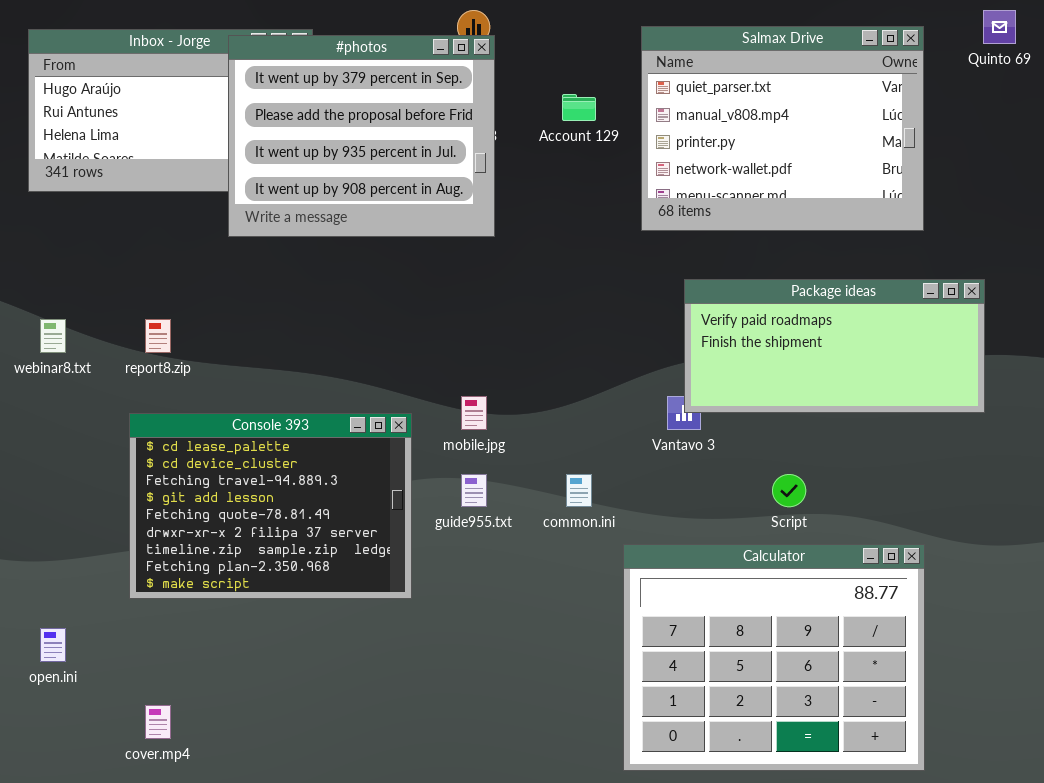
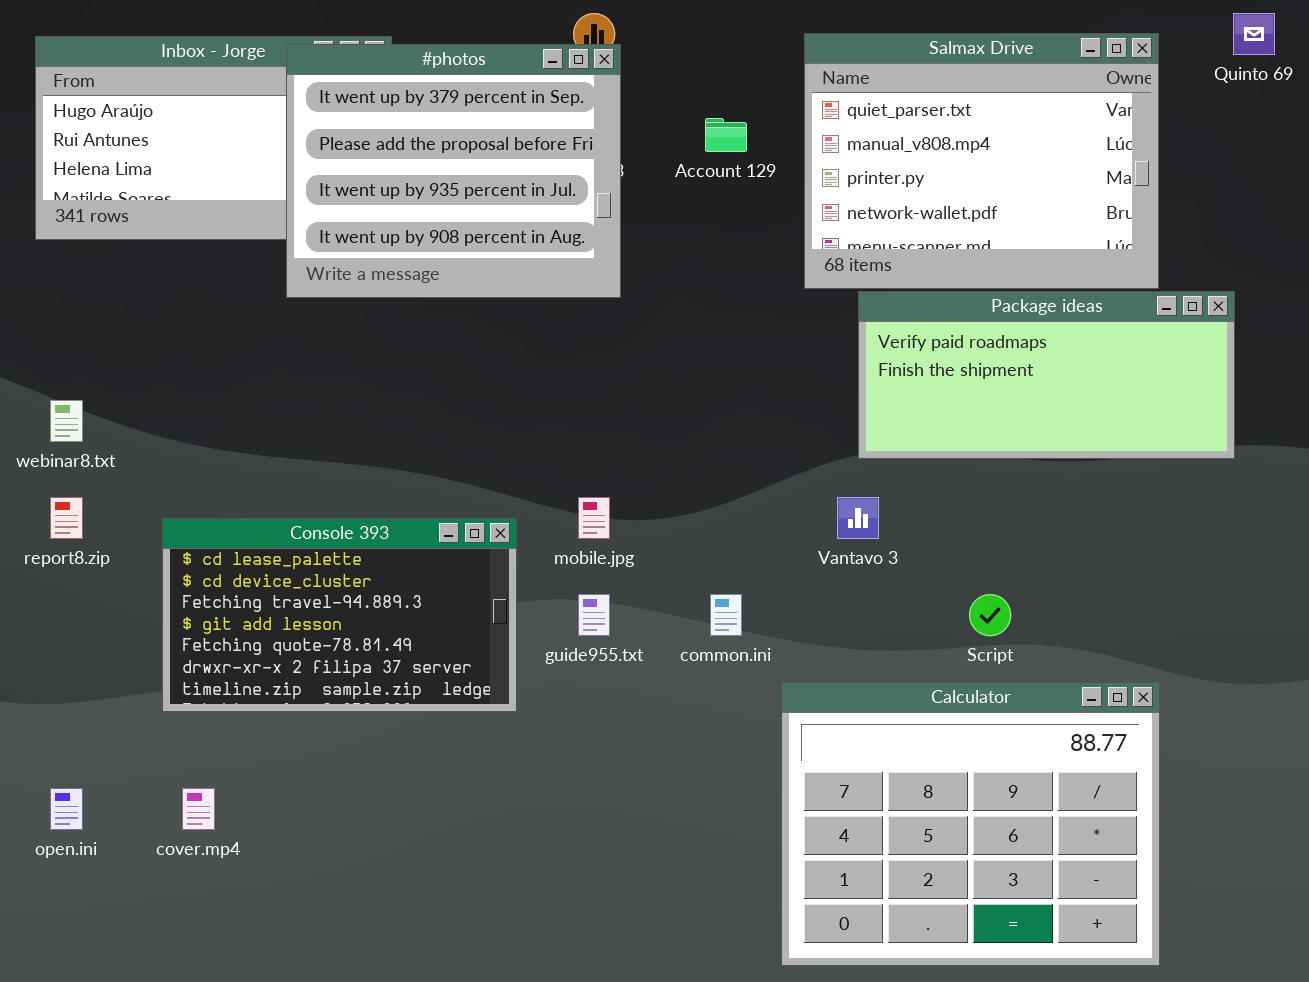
Package ideas: [684,279,985,413] -> [858,291,1235,459], moved
report8.zip: [145,319,171,353] -> [50,497,83,539], moved
Console 393: [129,413,412,599] -> [162,518,517,712], resized
cover.mp4: [145,705,171,739] -> [182,788,215,830], moved

